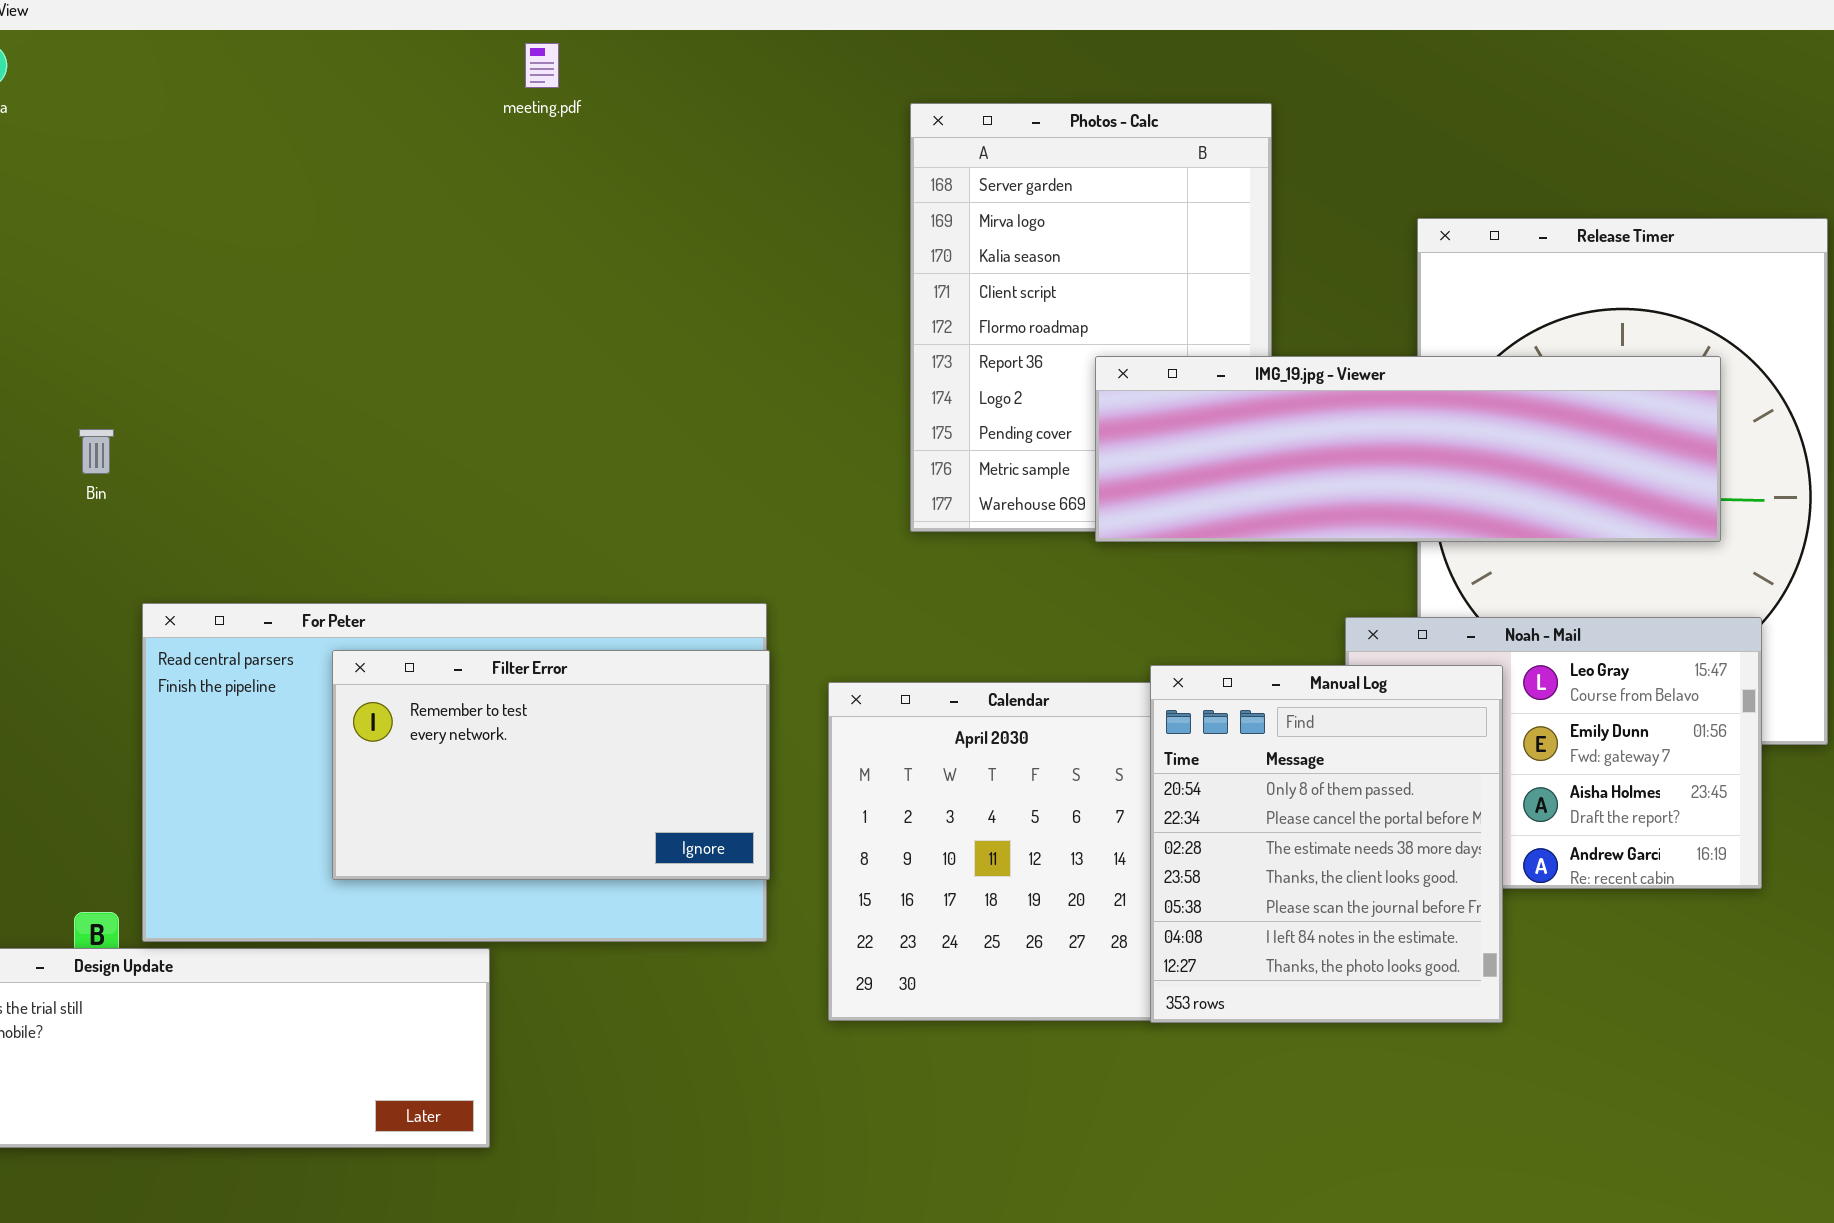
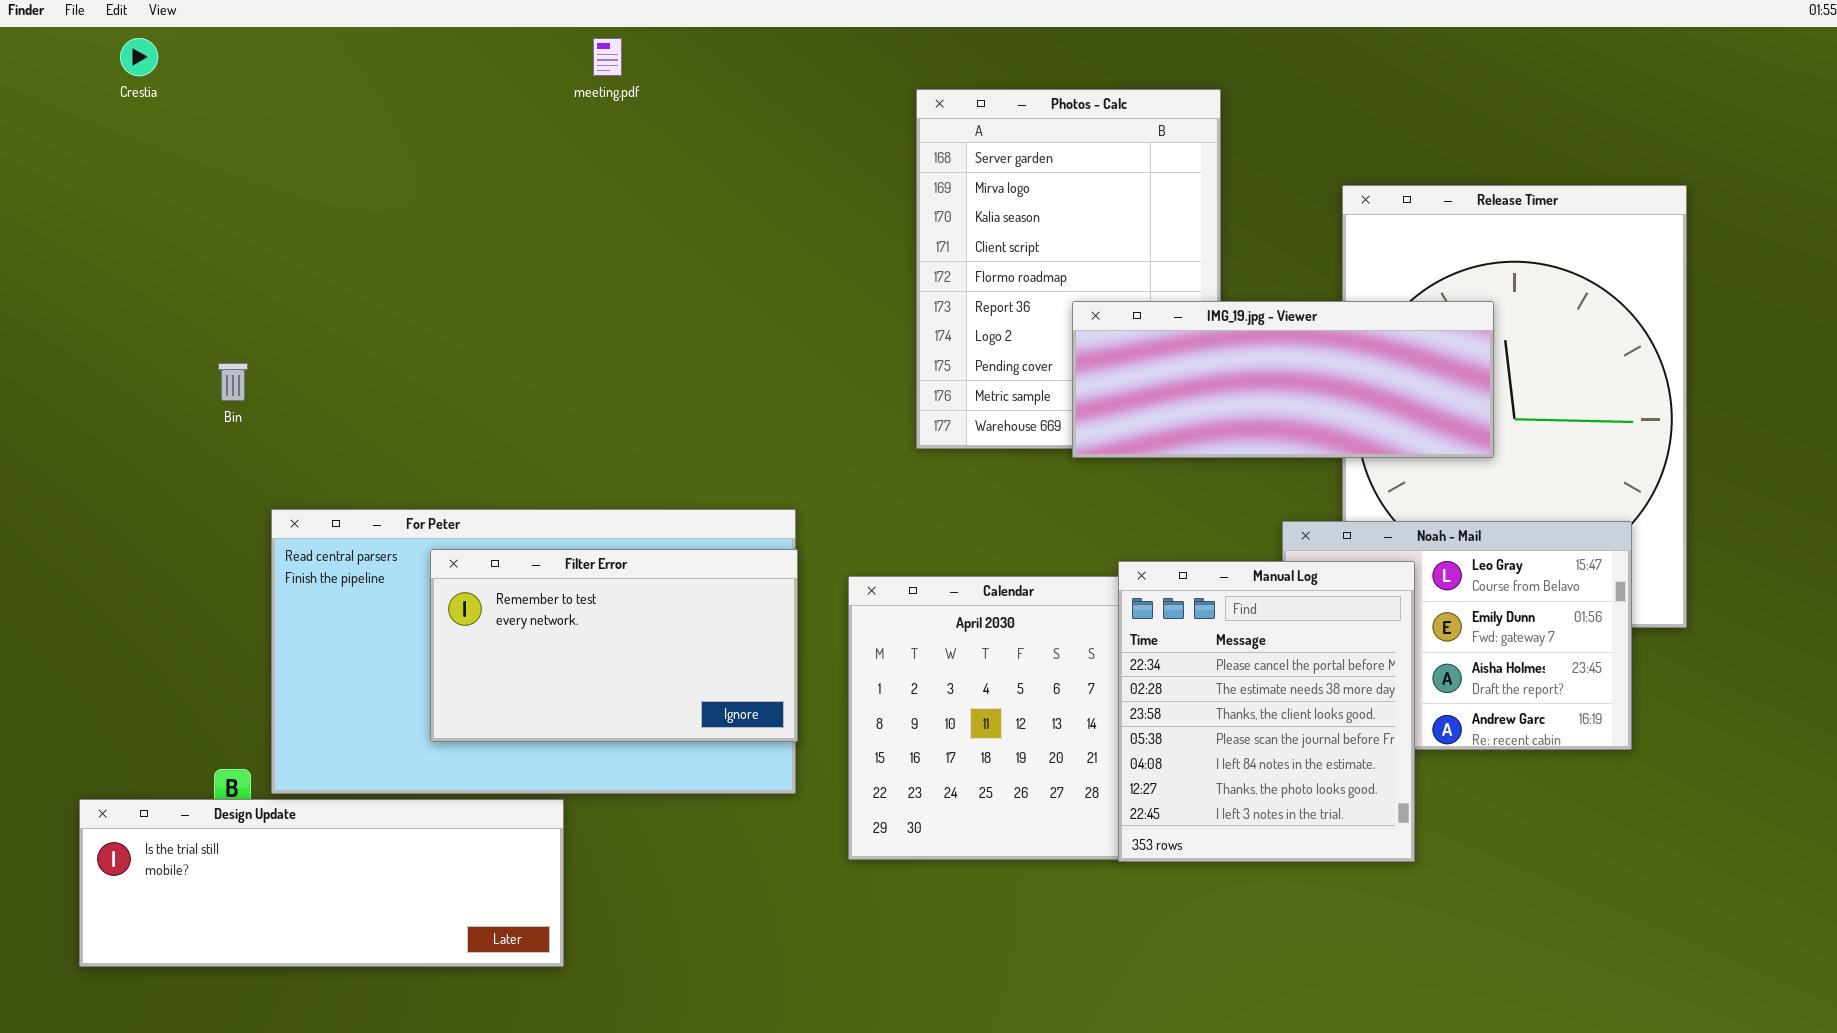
IMG_19.jpg - Viewer: [1095,356,1721,542] -> [1072,301,1494,458], resized
Manual Log: [1150,665,1503,1023] -> [1118,561,1415,862], scrolled down 1 row

